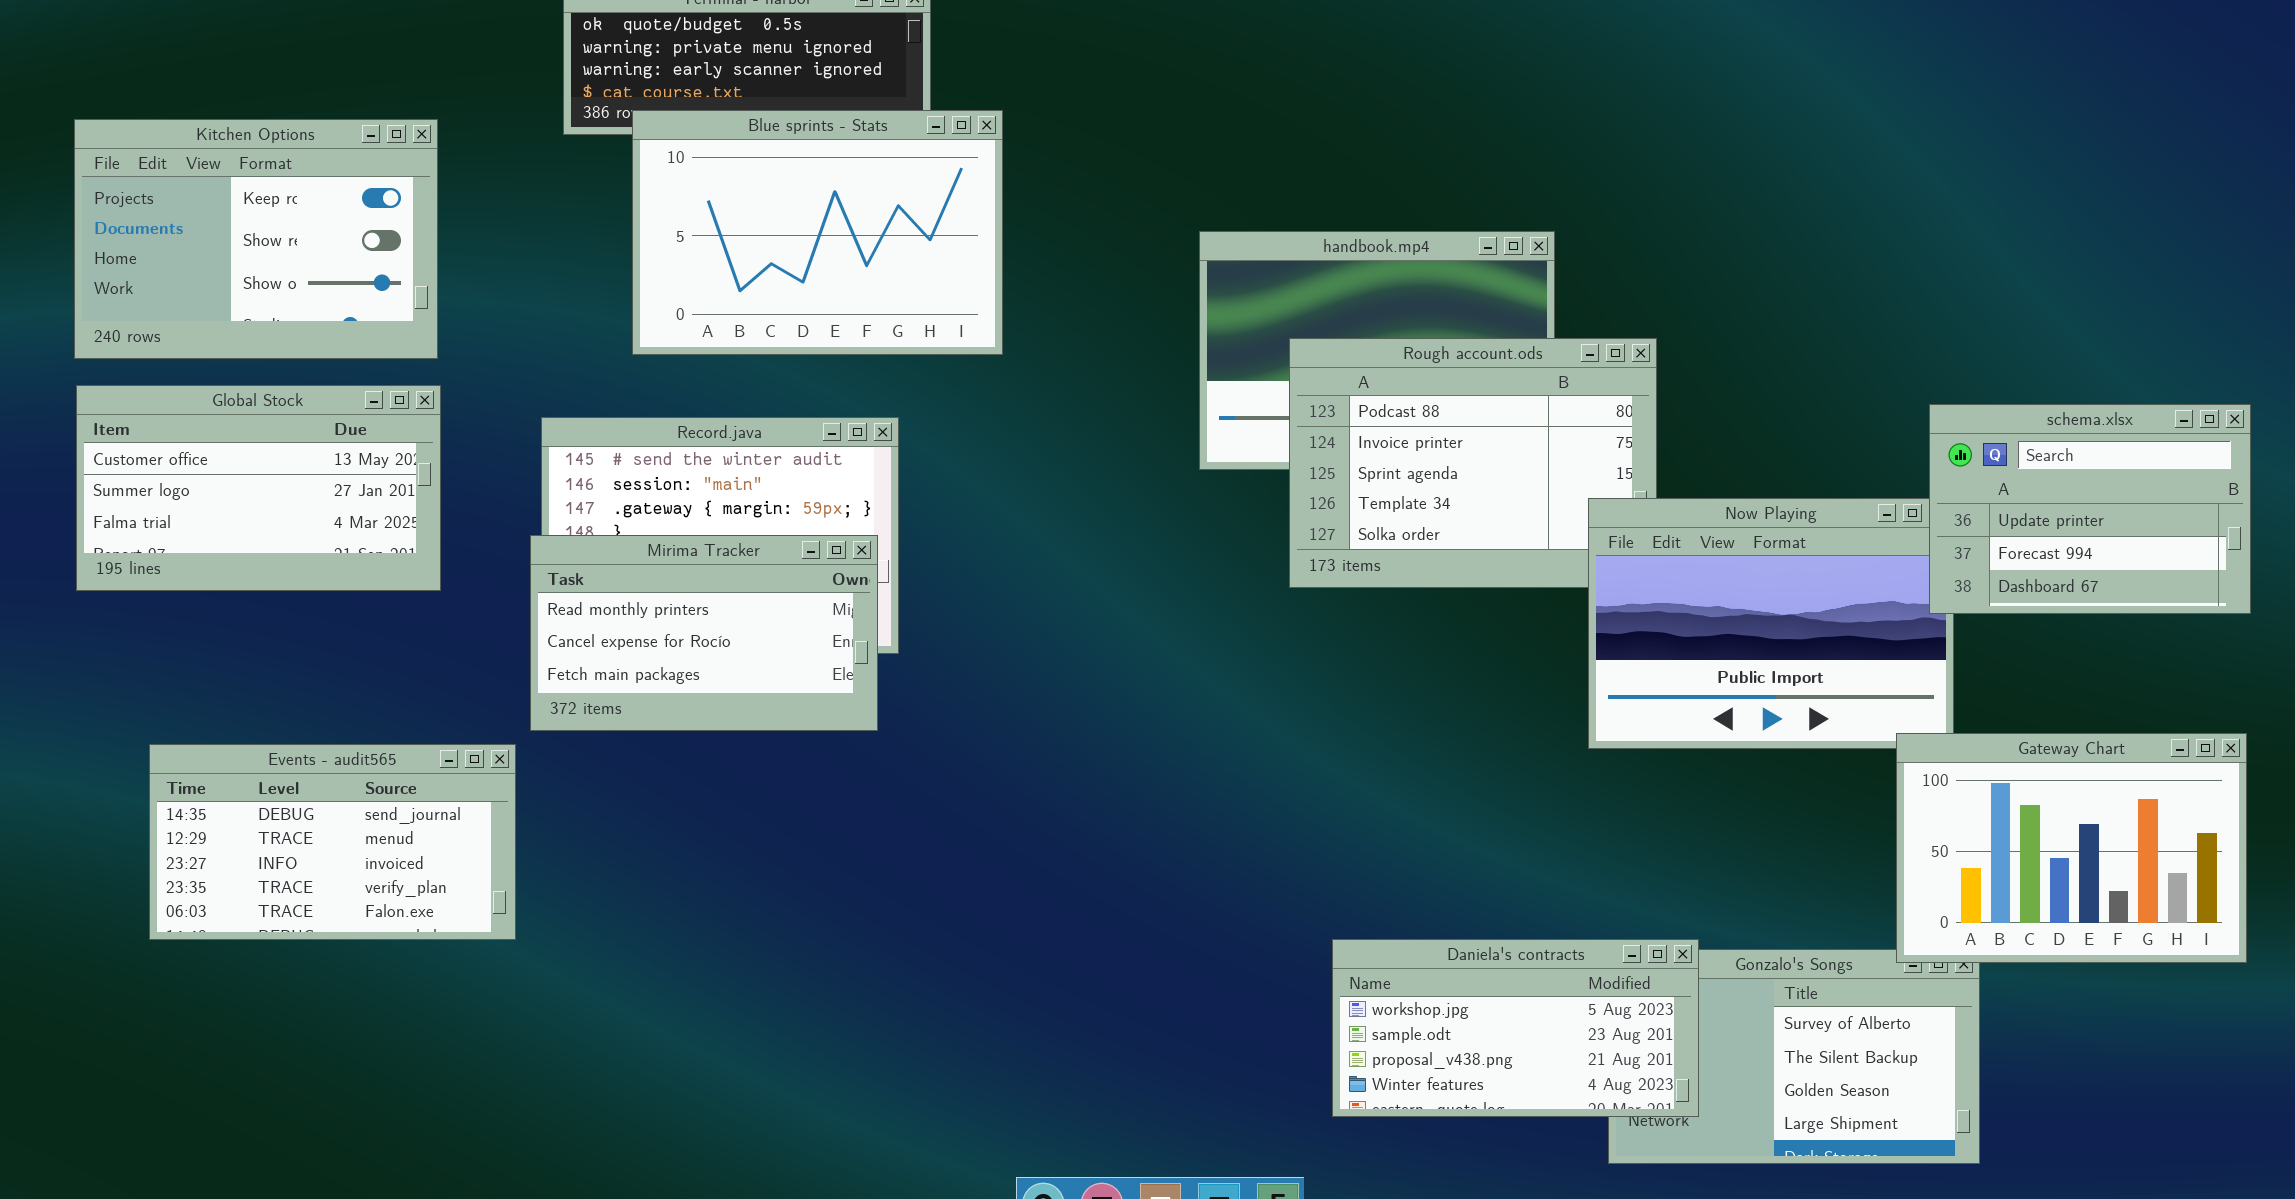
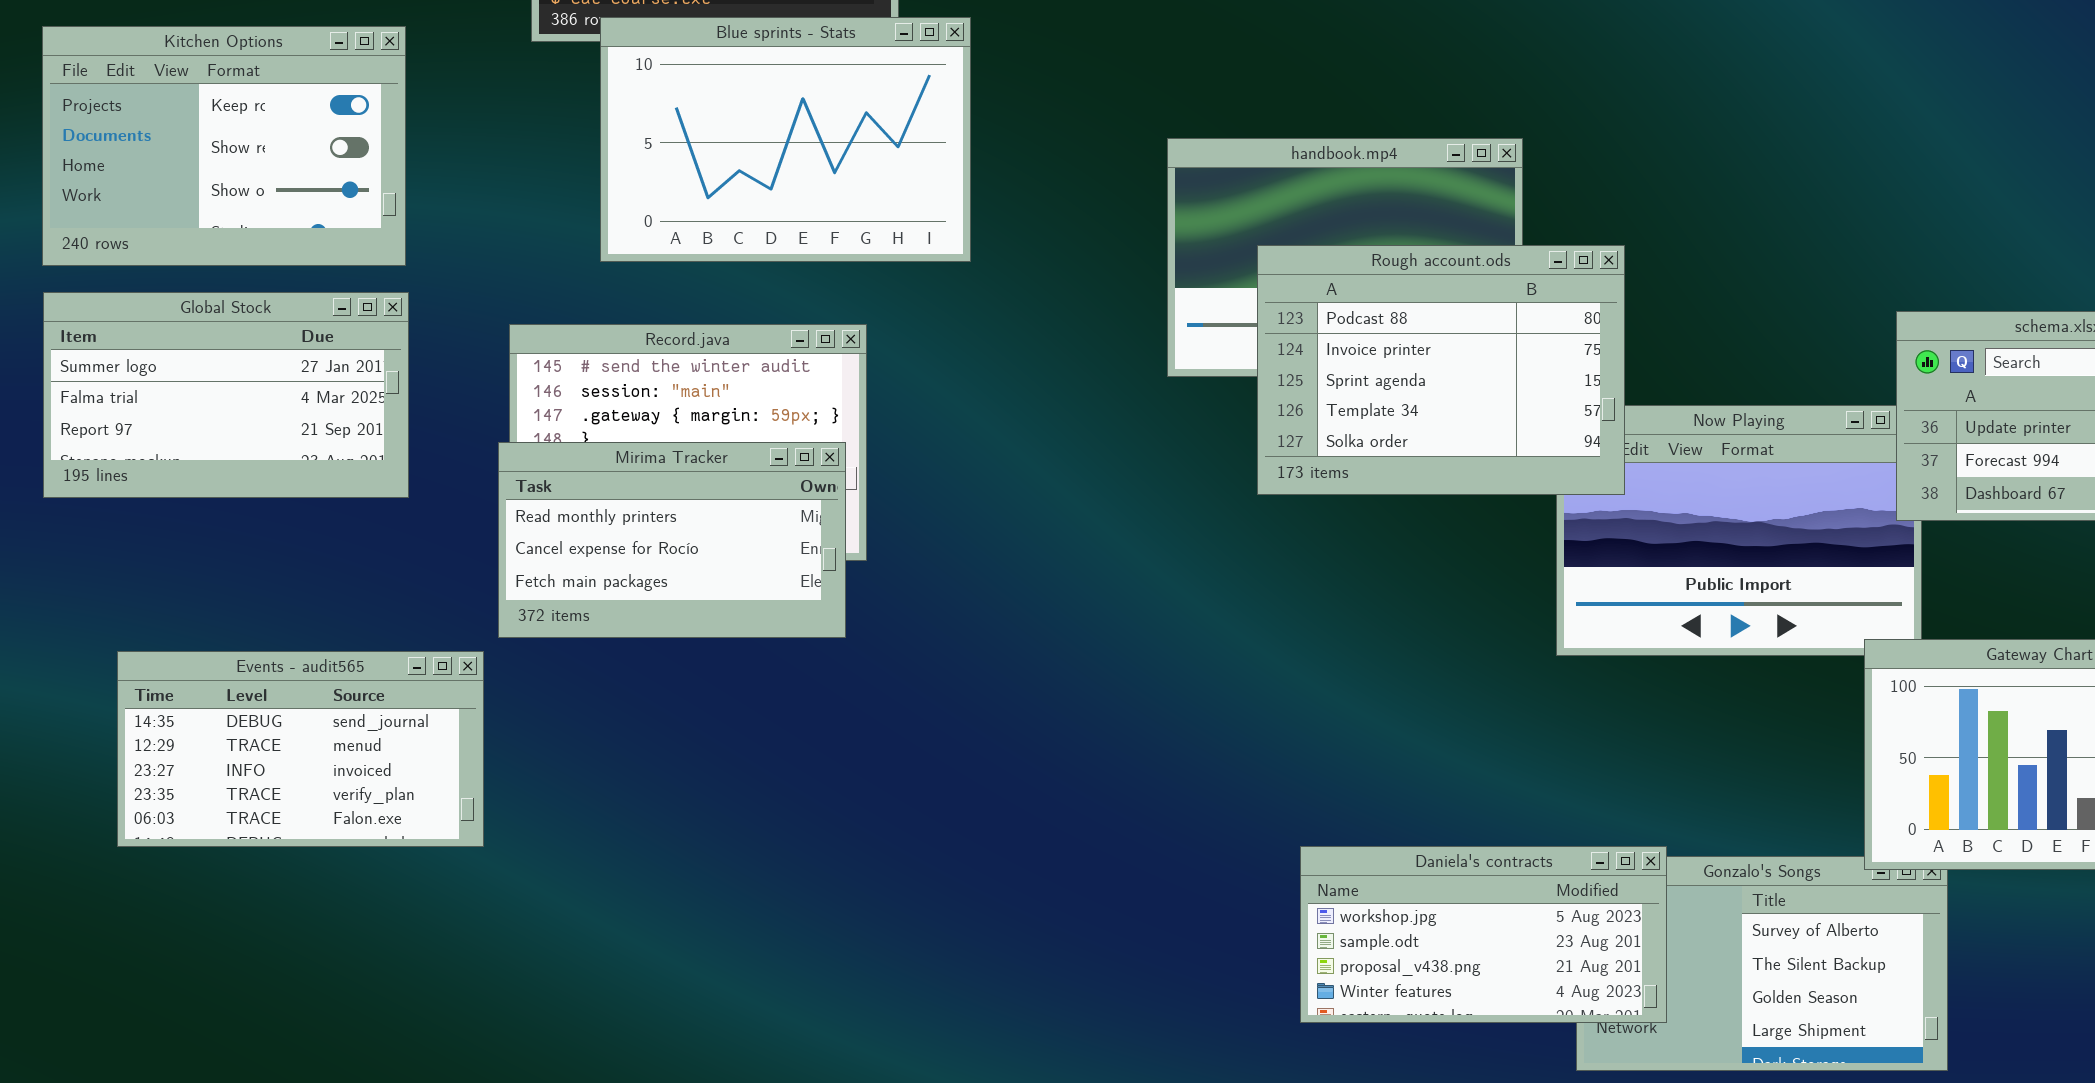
Rough account.ods: [1289,338,1657,588] -> [1257,245,1625,495], raised
Global Stock: [76,385,441,591] -> [43,292,409,498], scrolled down 1 row

